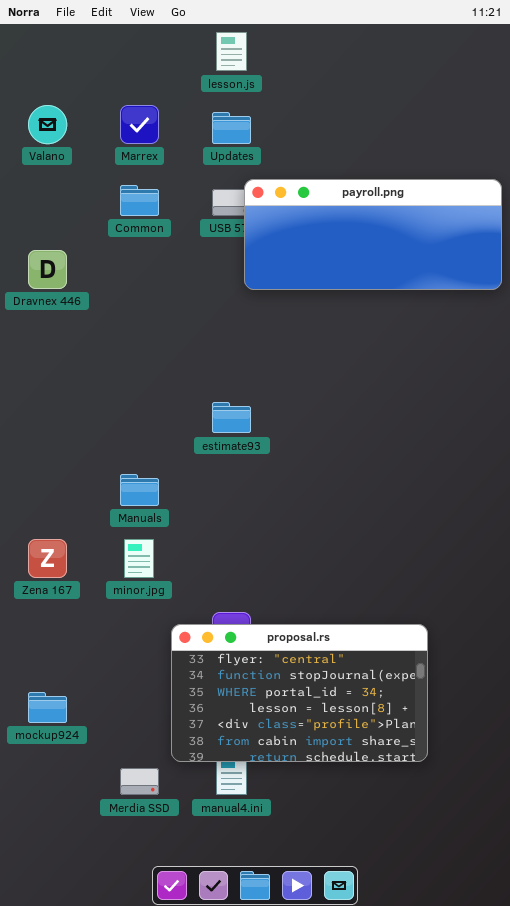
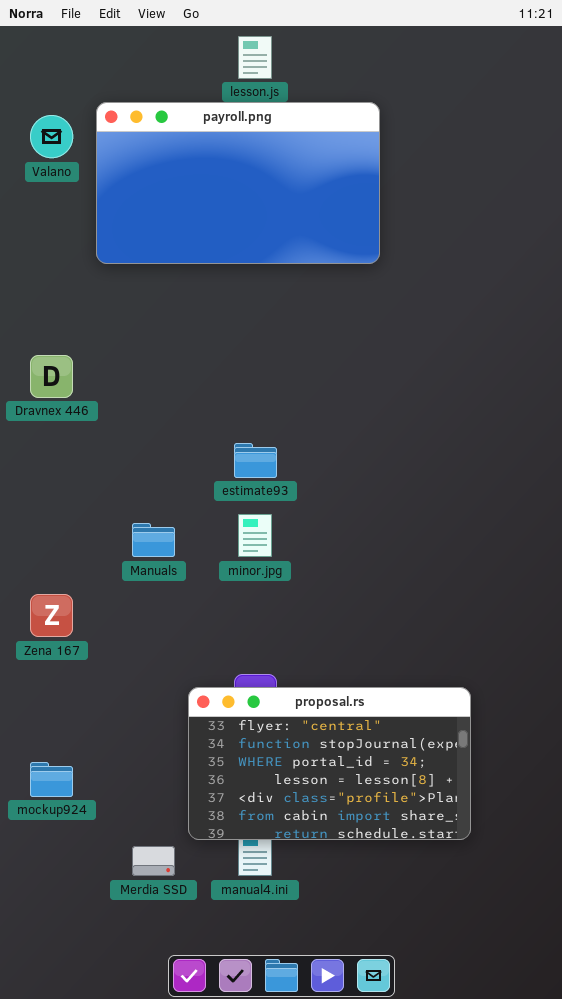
payroll.png: [244,179,502,290] -> [96,102,380,264], moved, resized
Dravnex 446: [28,250,67,289] -> [30,355,73,398], moved
minor.jpg: [124,539,154,578] -> [238,514,272,557], moved

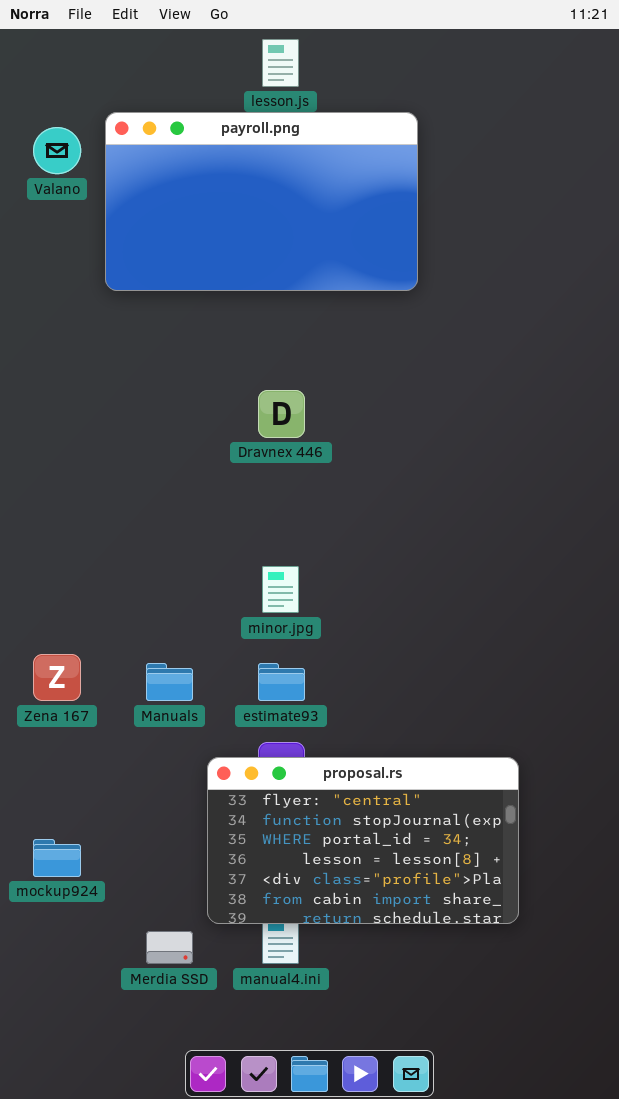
Dravnex 446: [30,355,73,398] -> [258,390,305,438], moved
estimate93: [234,443,277,478] -> [258,663,305,701], moved
Manuals: [132,523,175,557] -> [146,663,193,701], moved

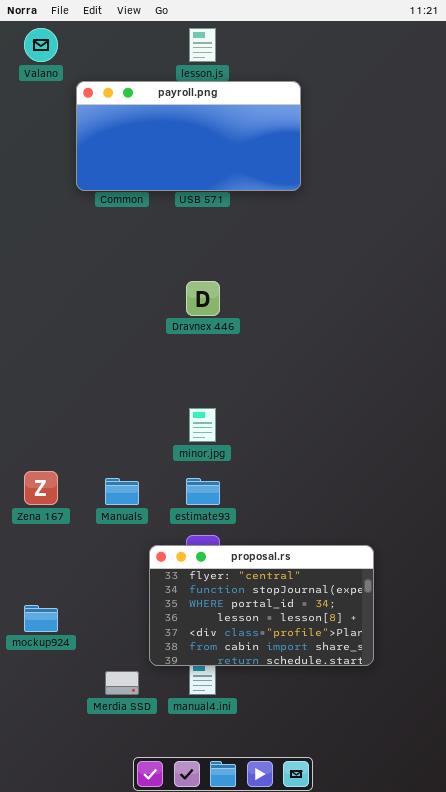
payroll.png: [105,112,418,291] -> [76,81,301,191], resized
Valano: [33,127,81,174] -> [24,28,58,62], moved

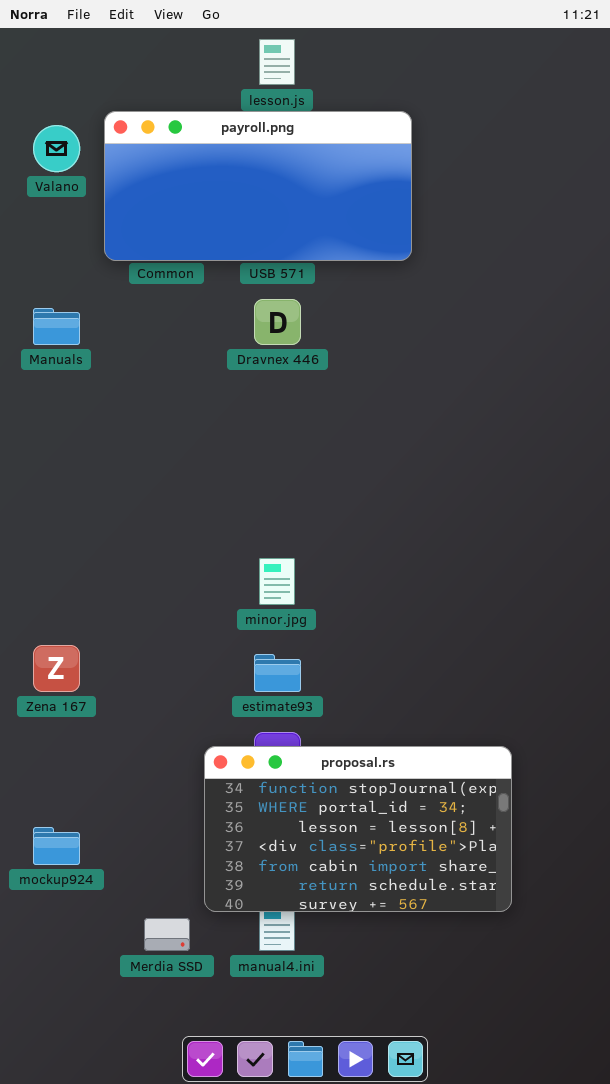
Valano: [24,28,58,62] -> [33,125,80,172], moved
Dravnex 446: [186,281,220,316] -> [254,299,301,345], moved
Manuals: [105,478,139,505] -> [33,308,80,345], moved
proposal.rs: [149,545,374,666] -> [204,746,512,912], scrolled down 1 row

